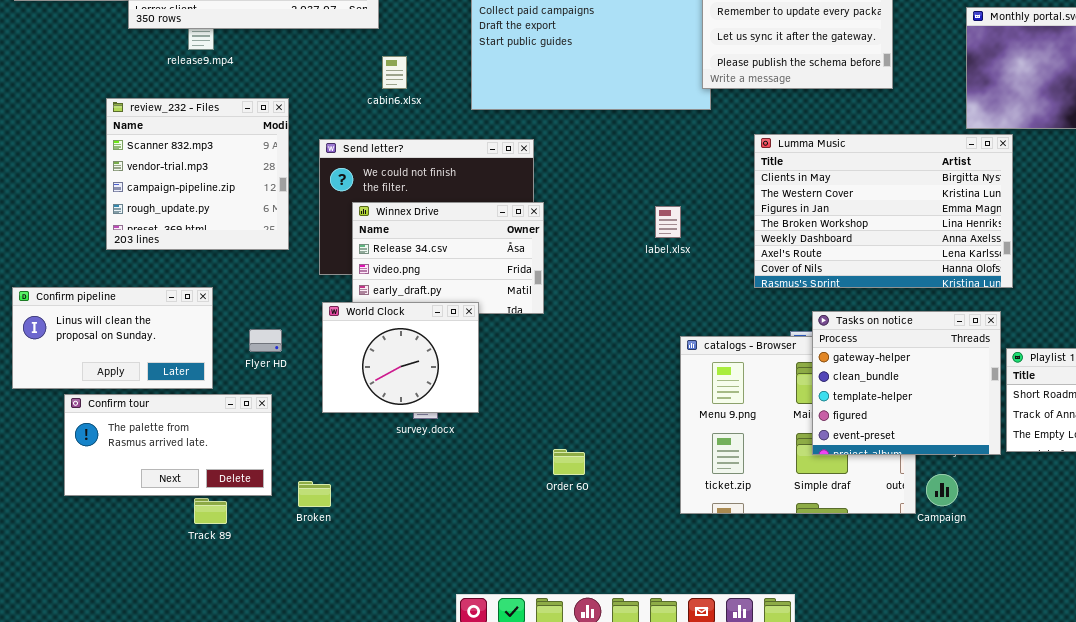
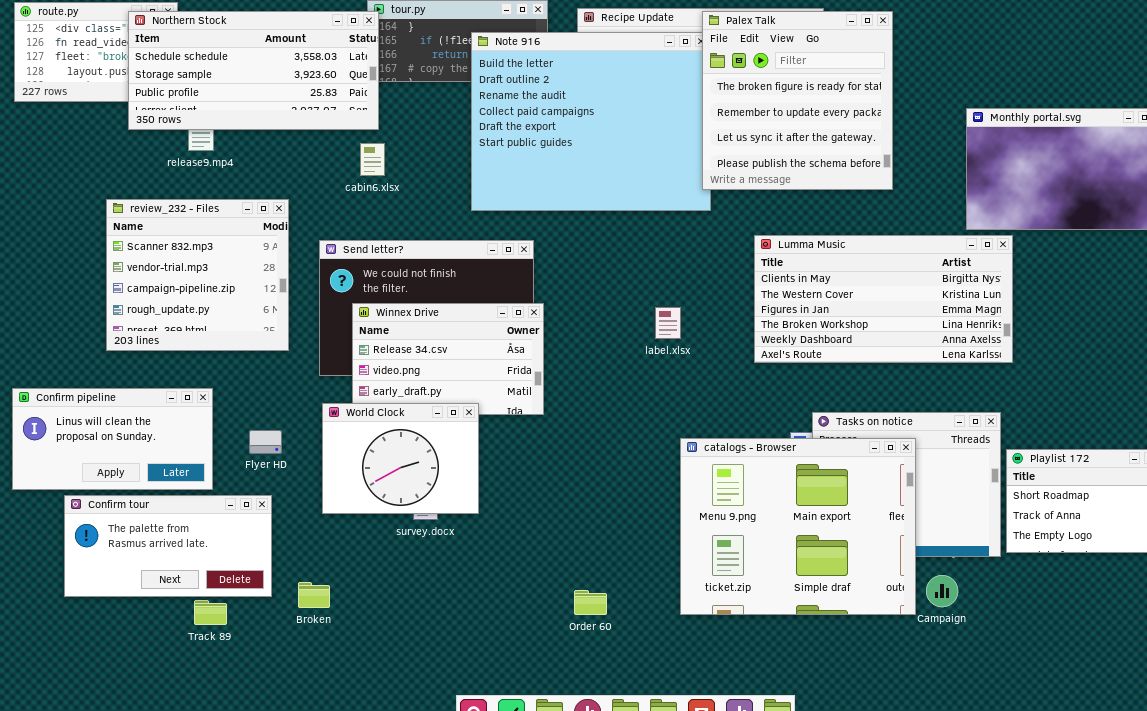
cabin6.xlsx: [382,56,407,89] -> [360,143,385,176], moved
Lumma Music: [754,134,1013,288] -> [754,235,1013,363], resized
catalogs - Browser: [680,336,916,514] -> [680,438,916,615], raised
Order 60: [553,449,585,475] -> [574,590,607,615], moved

